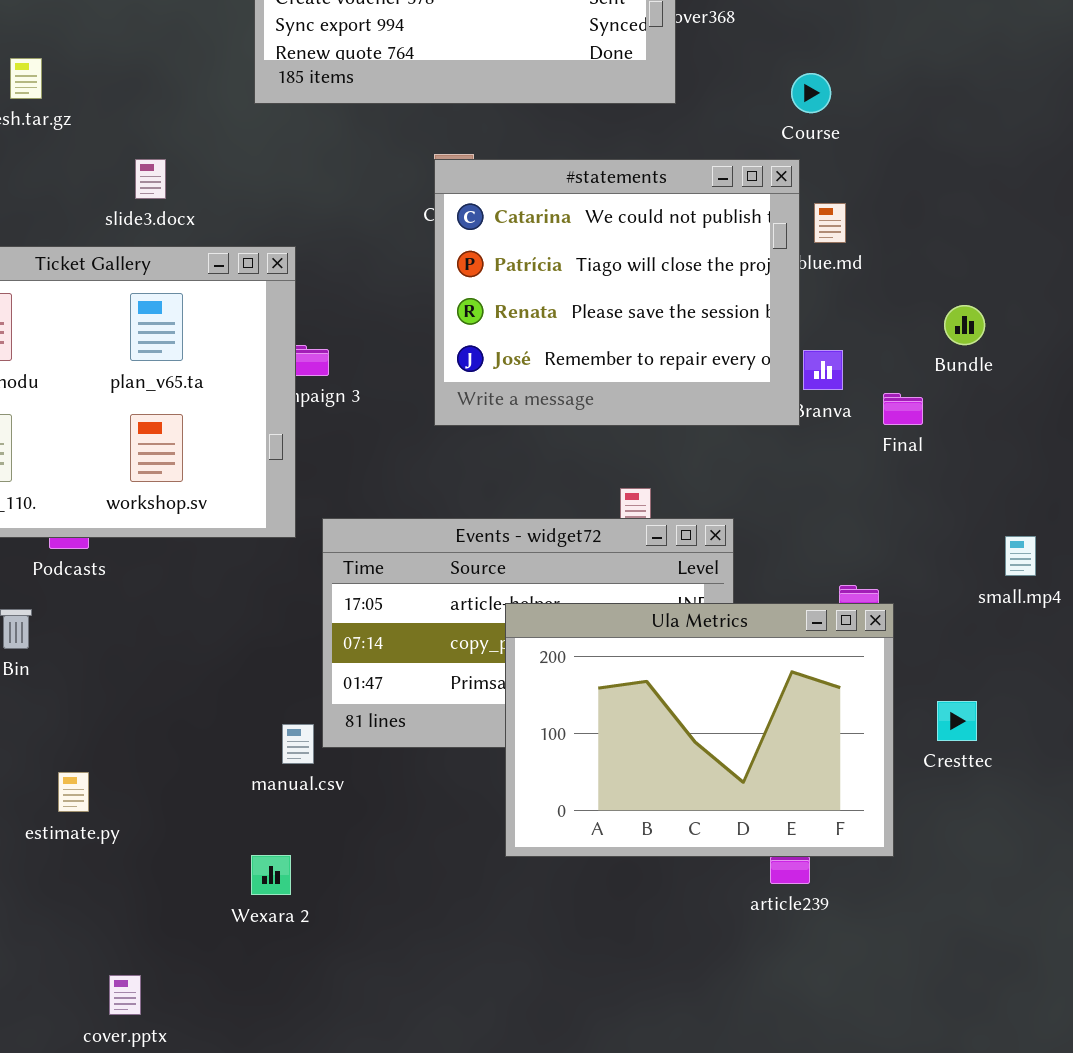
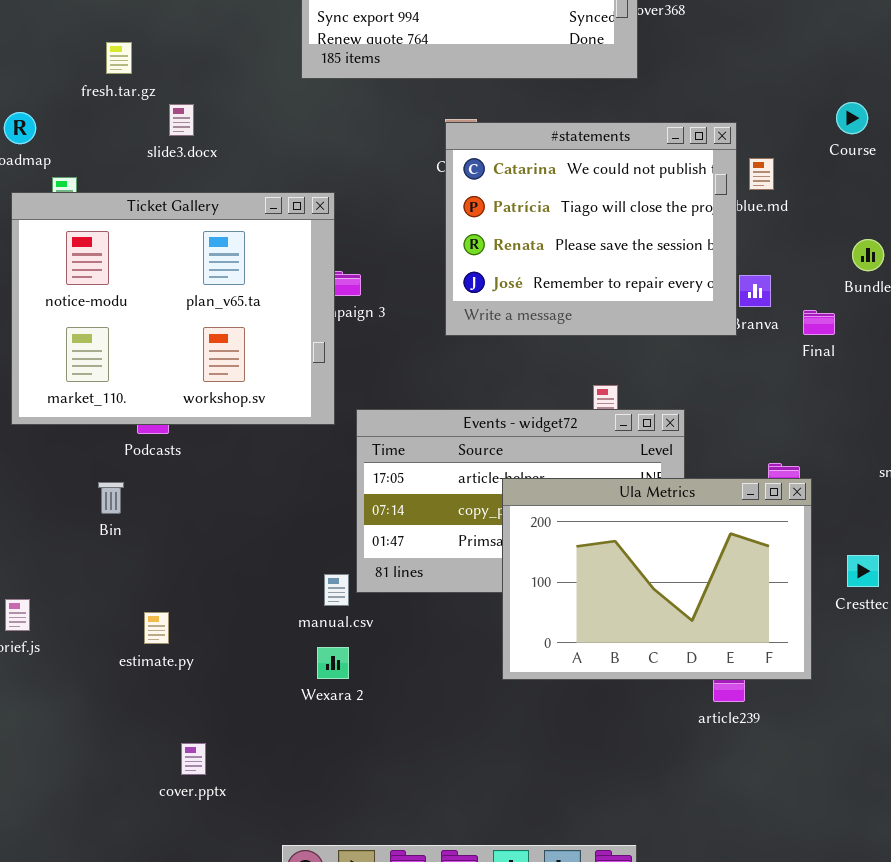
Course: [791,73,831,113] -> [836,102,868,134], moved
slide3.docx: [135,159,166,199] -> [169,104,194,136], moved
Wexara 2: [251,855,291,895] -> [317,647,349,679], moved
cover.pptx: [109,975,141,1015] -> [181,743,206,775], moved

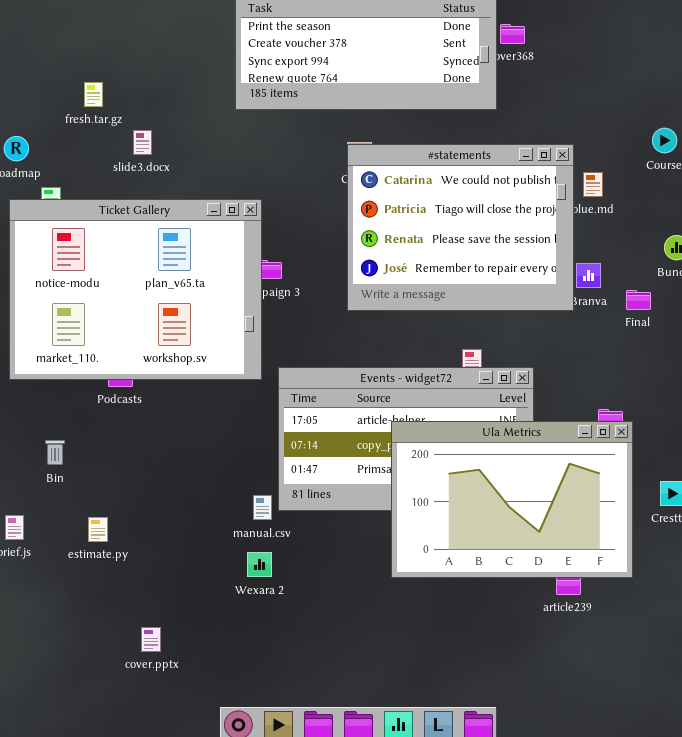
Bin: [98,482,124,514] -> [45,440,65,465], moved
estimate.py: [144,612,169,644] -> [88,517,108,542], moved

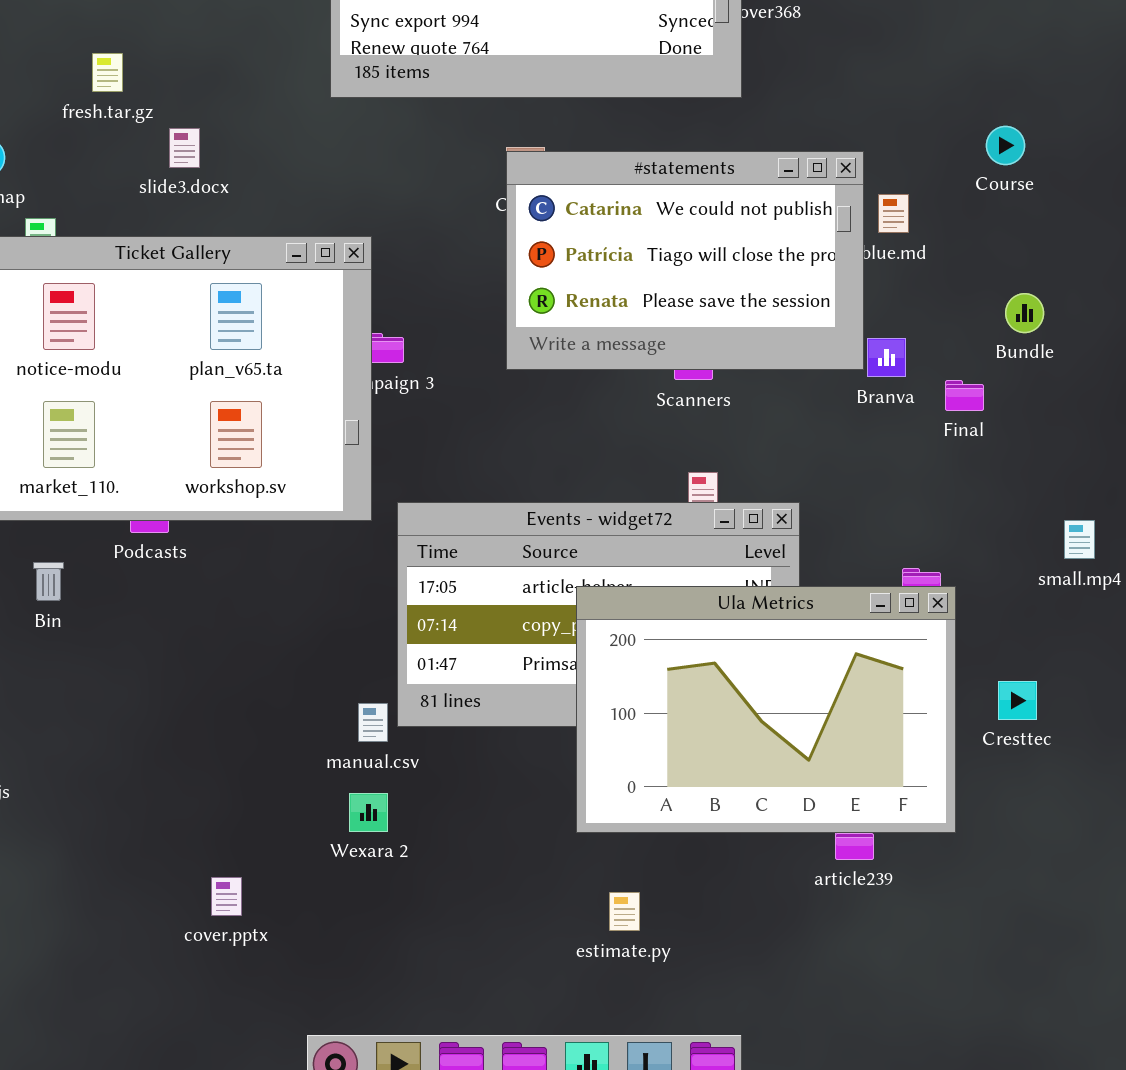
#statements: [347,144,574,311] -> [506,151,864,370], resized
Bin: [45,440,65,465] -> [33,562,64,601], moved
estimate.py: [88,517,108,542] -> [609,892,640,931], moved
cover.pptx: [141,627,161,652] -> [211,877,242,916], moved

